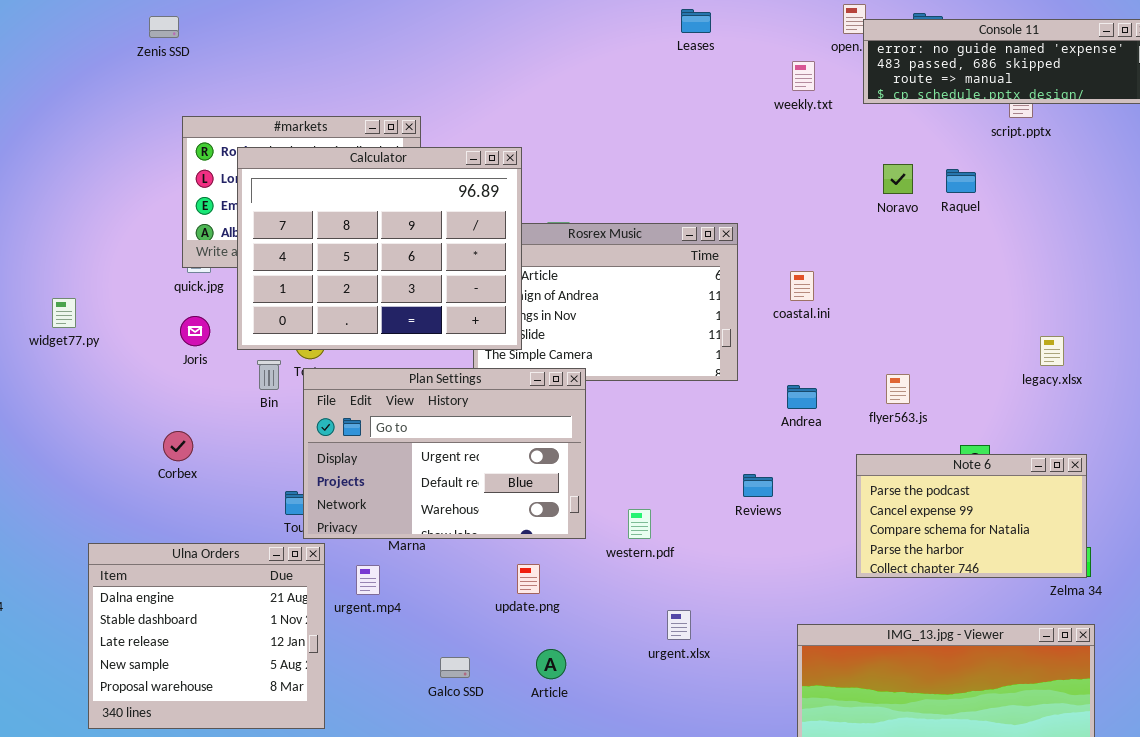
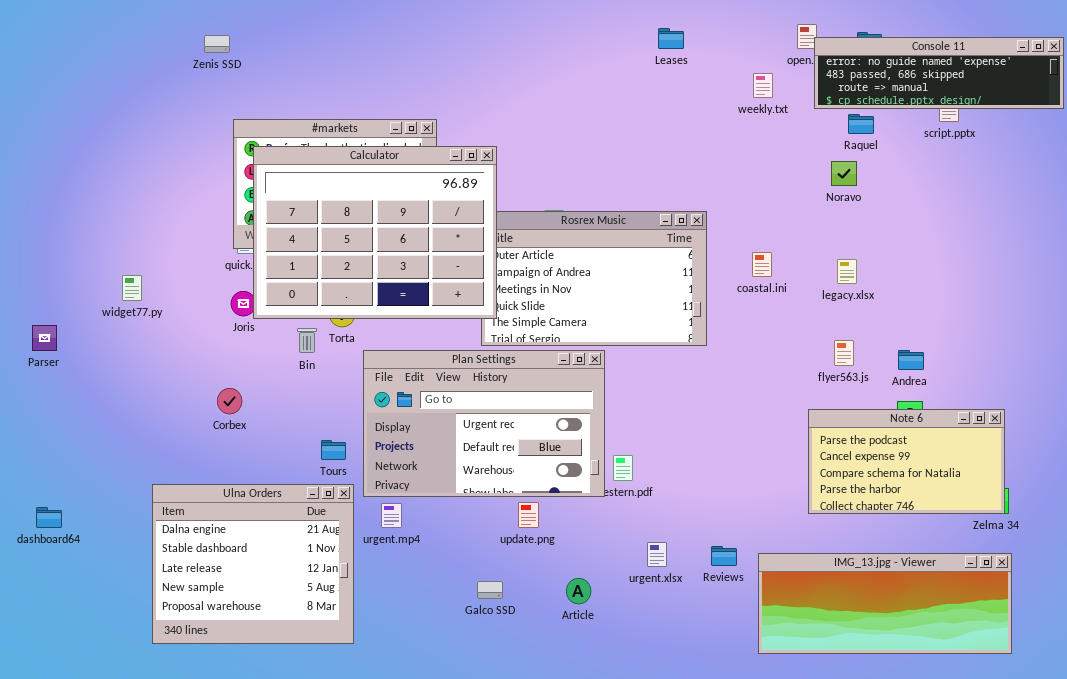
Calculator: [237,147,522,350] -> [253,146,497,319], moved
Raquel: [946,169,976,193] -> [848,114,874,134], moved
legacy.xlsx: [1040,336,1064,366] -> [837,259,857,284], moved
Plan Settings: [303,368,586,539] -> [363,350,605,497], moved
Andrea: [787,385,817,409] -> [898,350,924,370], moved
Reviews: [743,474,773,497] -> [711,546,737,566], moved
Article: [536,649,566,679] -> [566,578,591,604], moved
Galco SSD: [440,657,470,678] -> [477,581,503,599], moved

